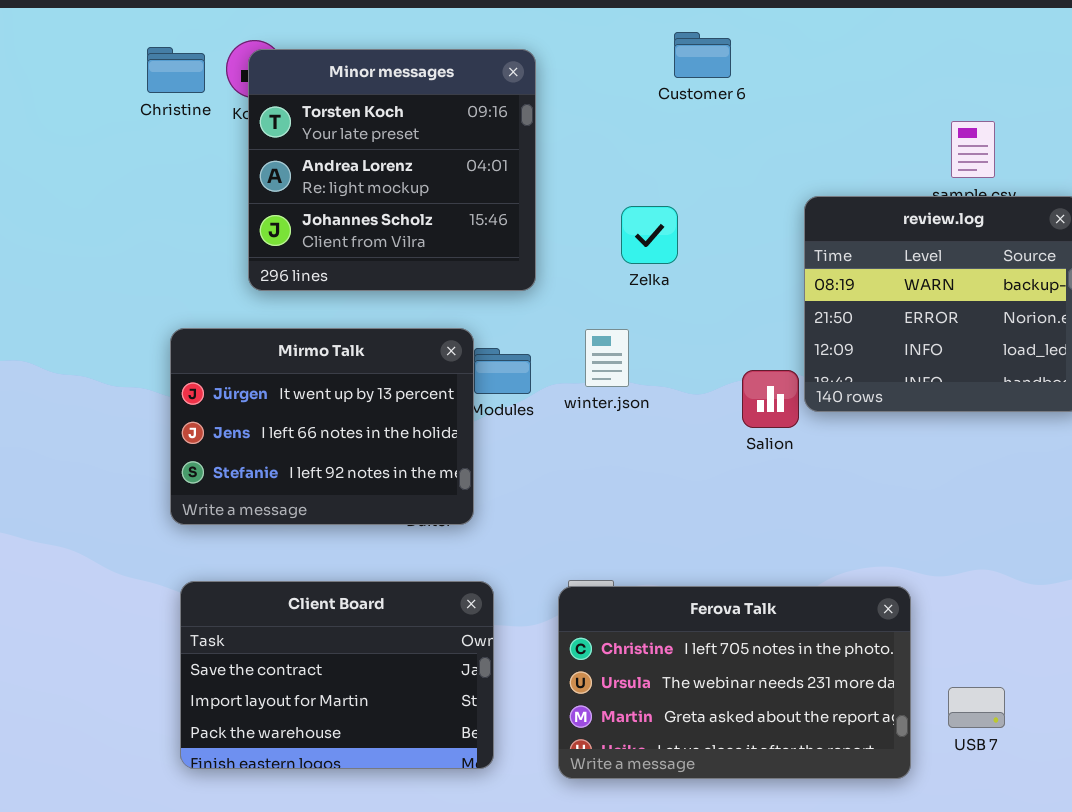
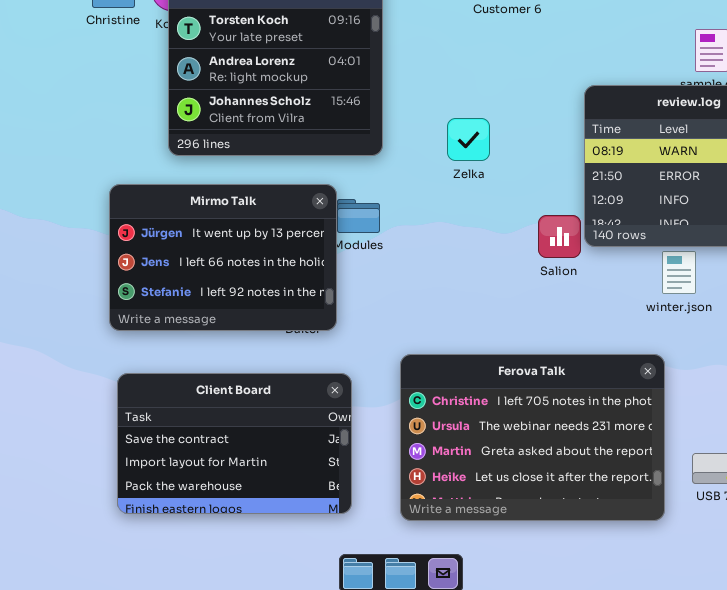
Zelka: [621,206,678,264] -> [447,118,490,161], moved
winter.json: [585,329,629,387] -> [662,251,696,294], moved
Ferova Talk: [558,586,911,779] -> [400,354,665,521], resized

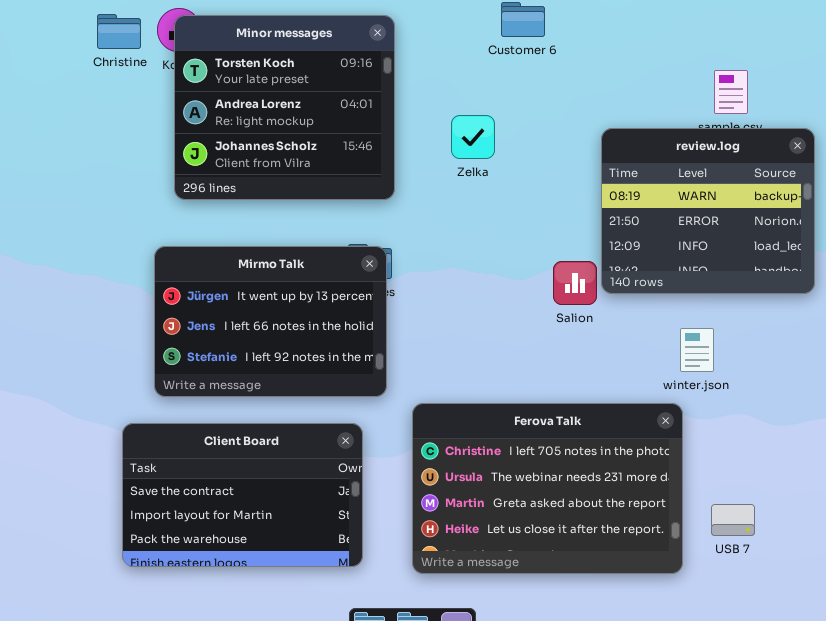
Zelka: [447,118,490,161] -> [451,115,495,159], moved
Mirmo Talk: [109,184,337,331] -> [154,246,387,397], moved
winter.json: [662,251,696,294] -> [680,328,714,372], moved

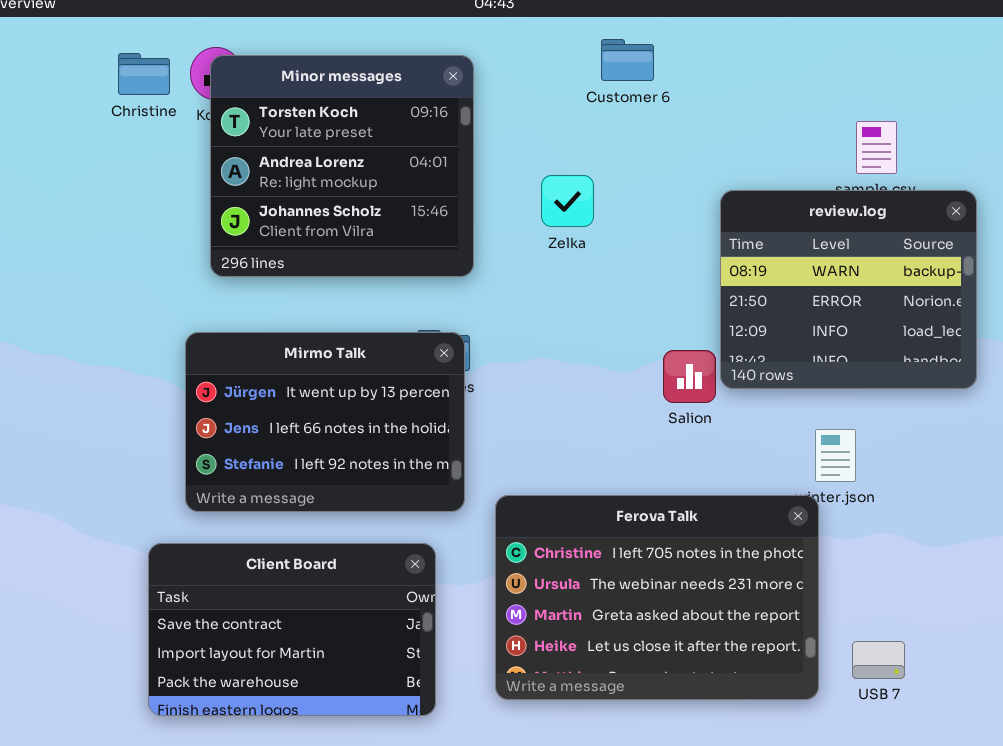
Ferova Talk: [412,403,683,574] -> [495,495,819,700], moved

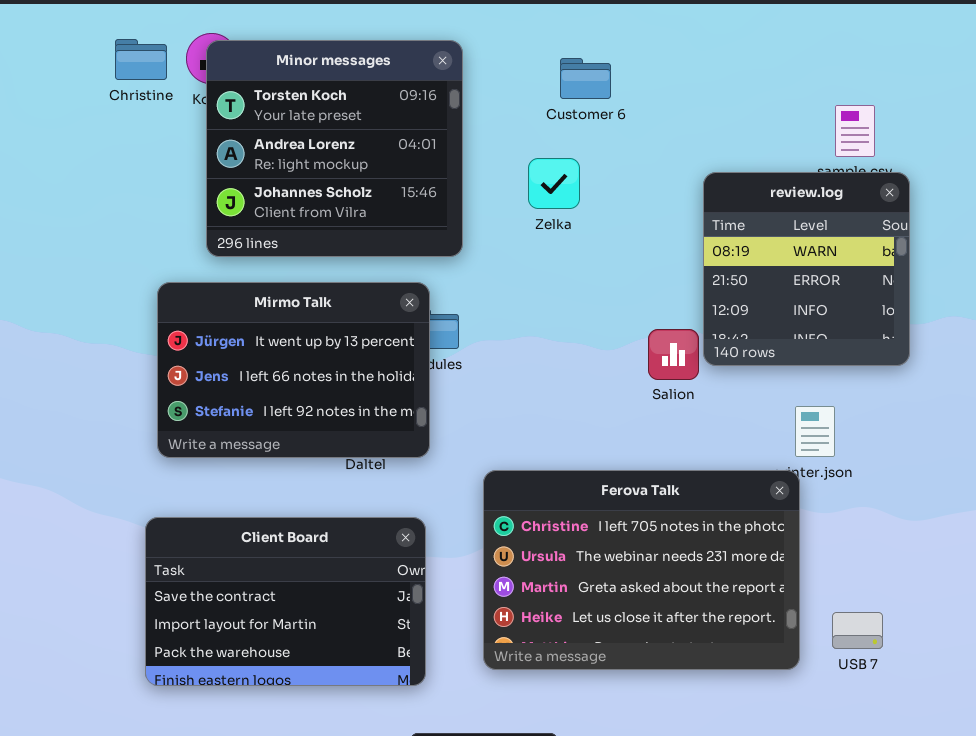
Customer 6: [601,39,654,81] -> [560,58,611,99], moved
review.log: [720,190,977,389] -> [703,172,910,366], resized
Mirmo Talk: [185,332,465,512] -> [157,282,430,458], moved

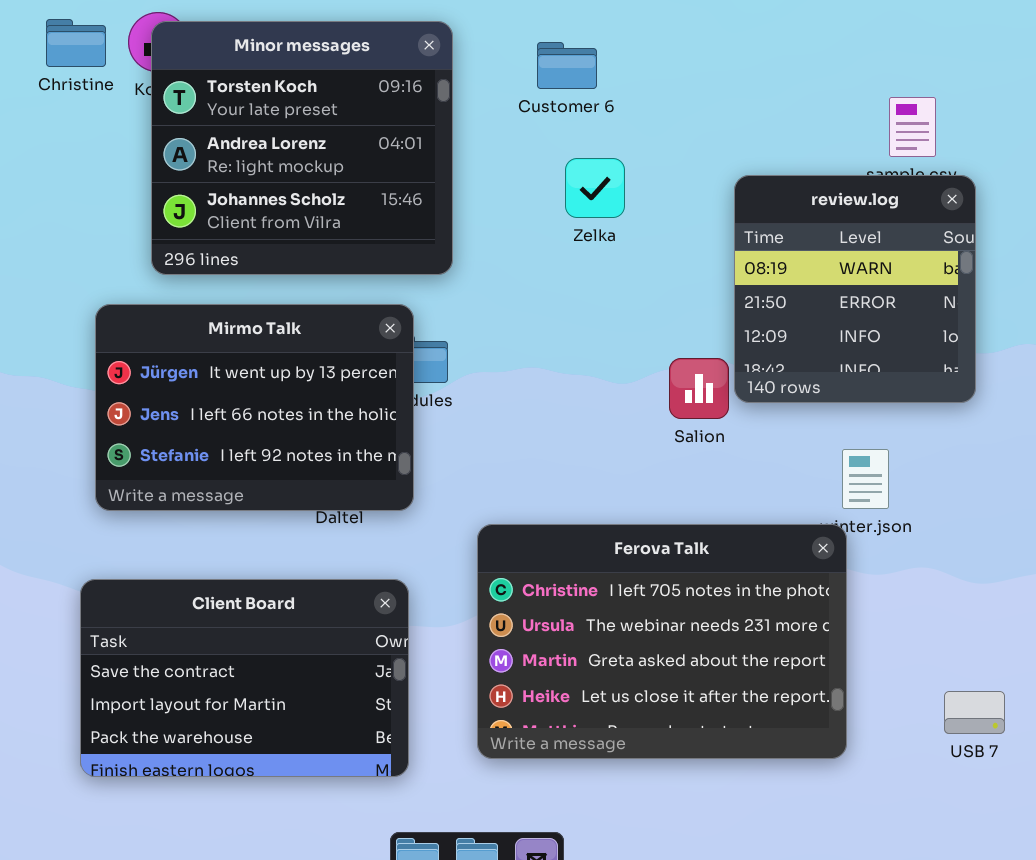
Customer 6: [560,58,611,99] -> [537,42,597,89], moved
Zelka: [528,158,580,209] -> [565,158,625,218], moved
USB 7: [832,612,883,649] -> [944,691,1005,734], moved

